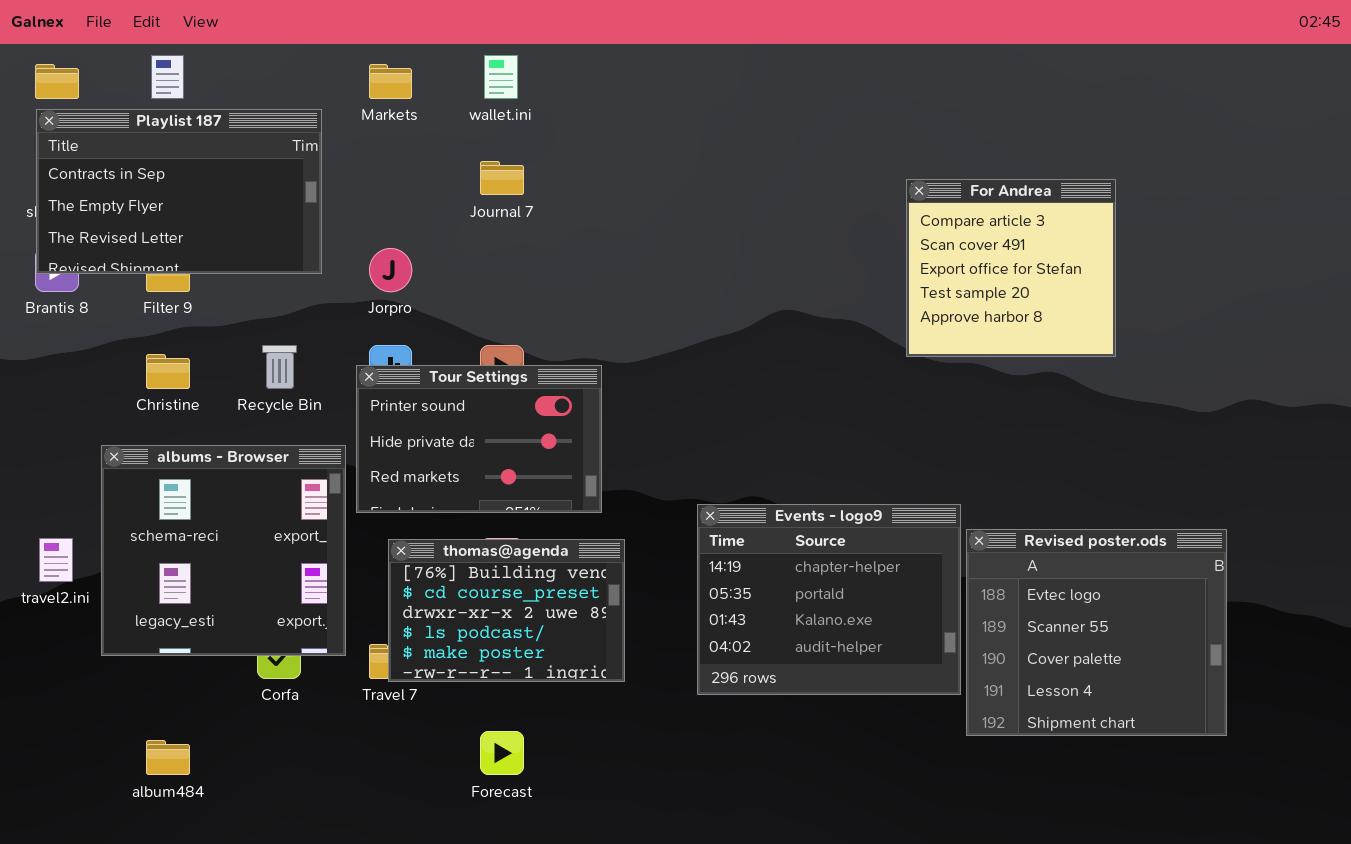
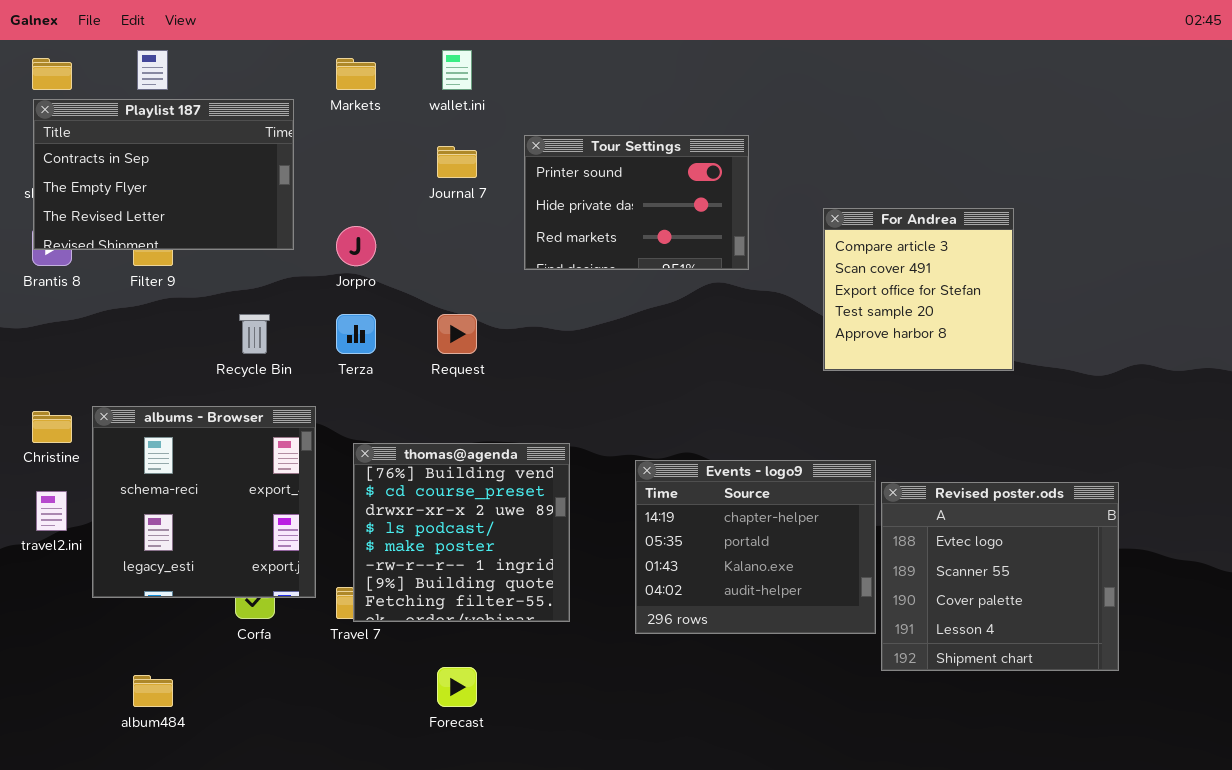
For Andrea: [906,179,1116,357] -> [823,208,1014,371], moved
Christine: [146,354,190,389] -> [32,411,72,443], moved
Tour Settings: [356,365,602,513] -> [524,135,749,270], moved
thomas@agenda: [388,539,625,682] -> [353,443,570,622], resized

